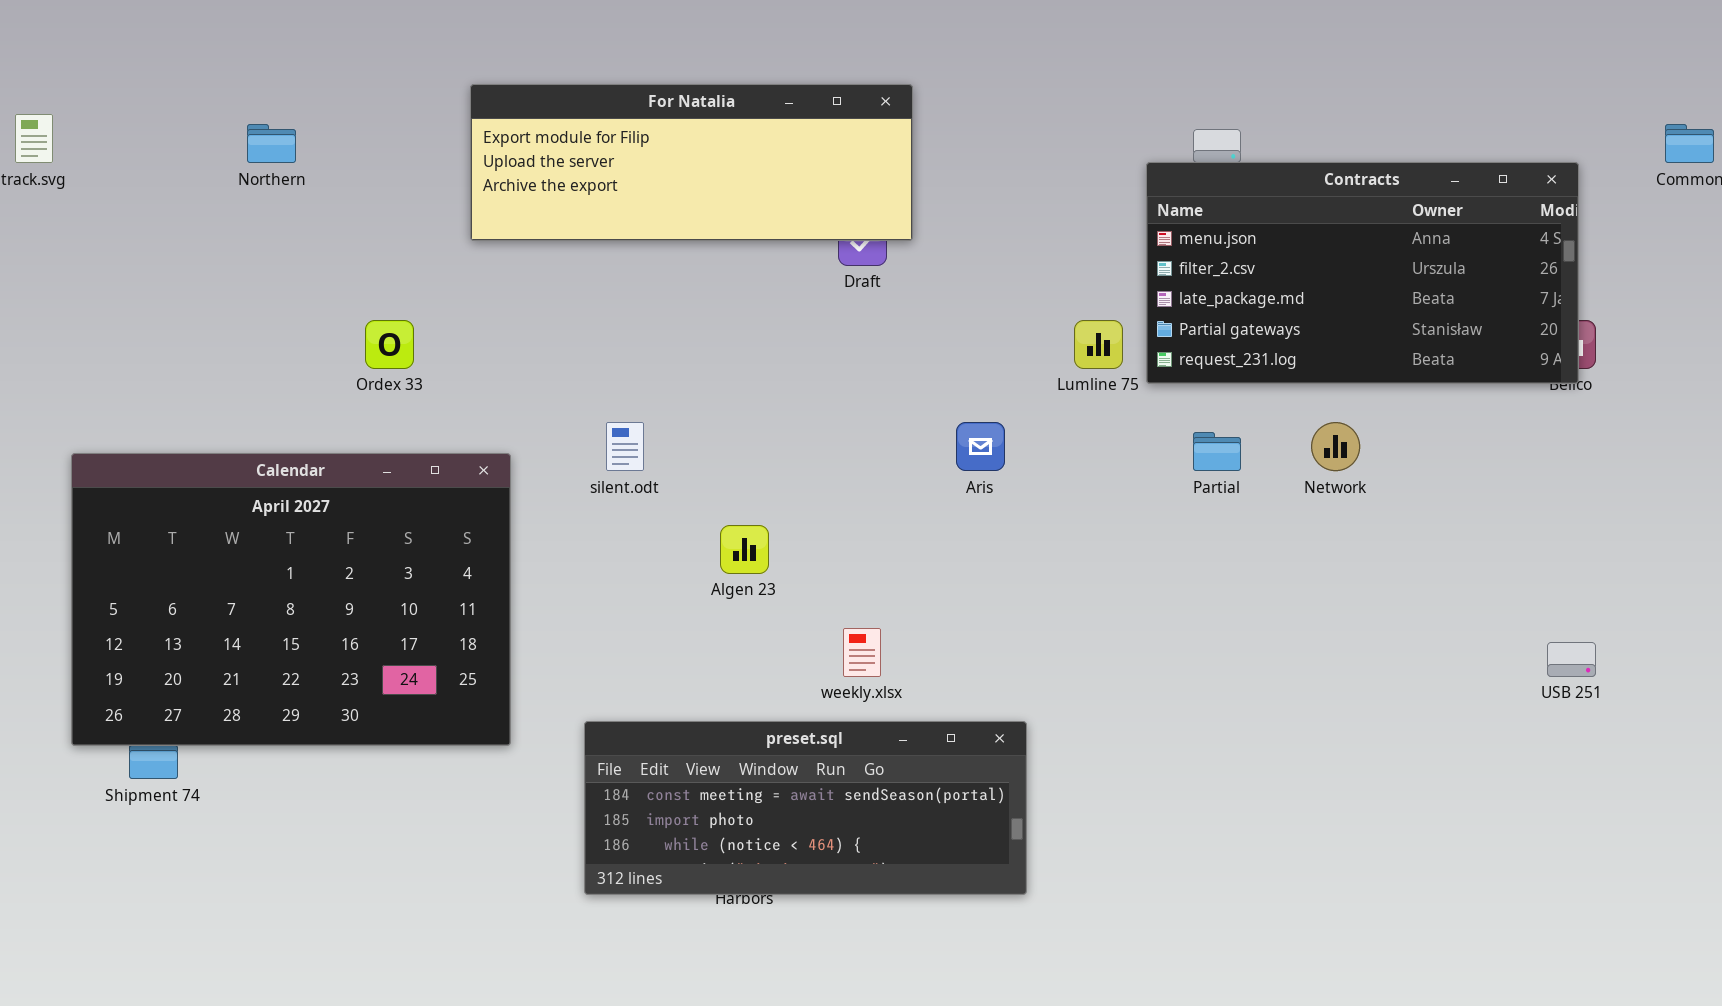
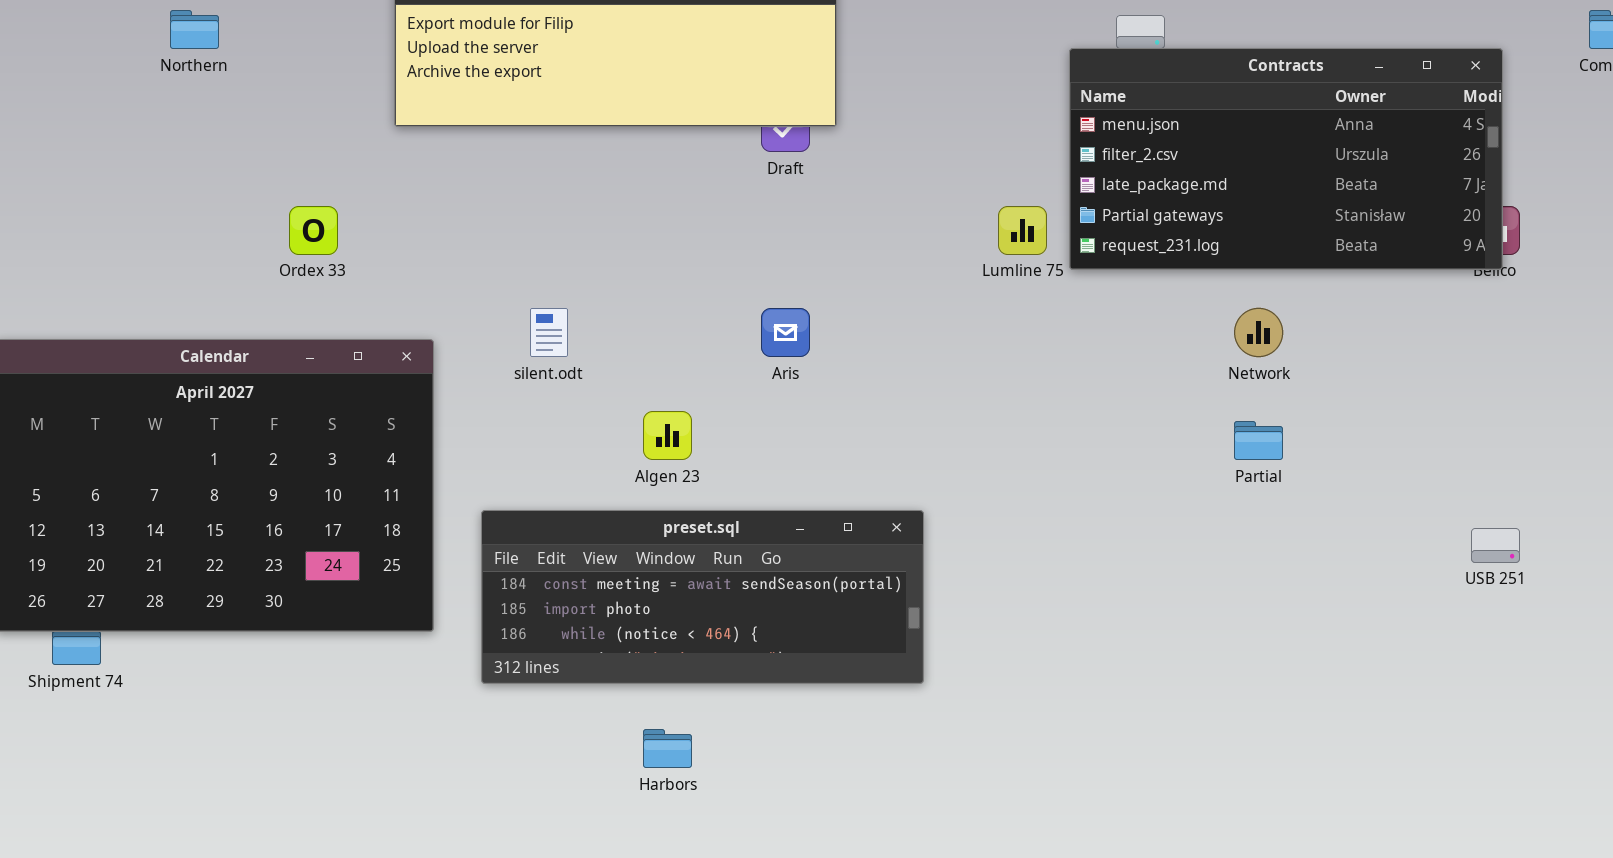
Aris: [956,422,1005,471] -> [761,308,810,357], moved
Partial: [1193,432,1241,471] -> [1234,421,1283,460], moved
preset.sql: [584,721,1027,895] -> [481,510,924,684], moved

